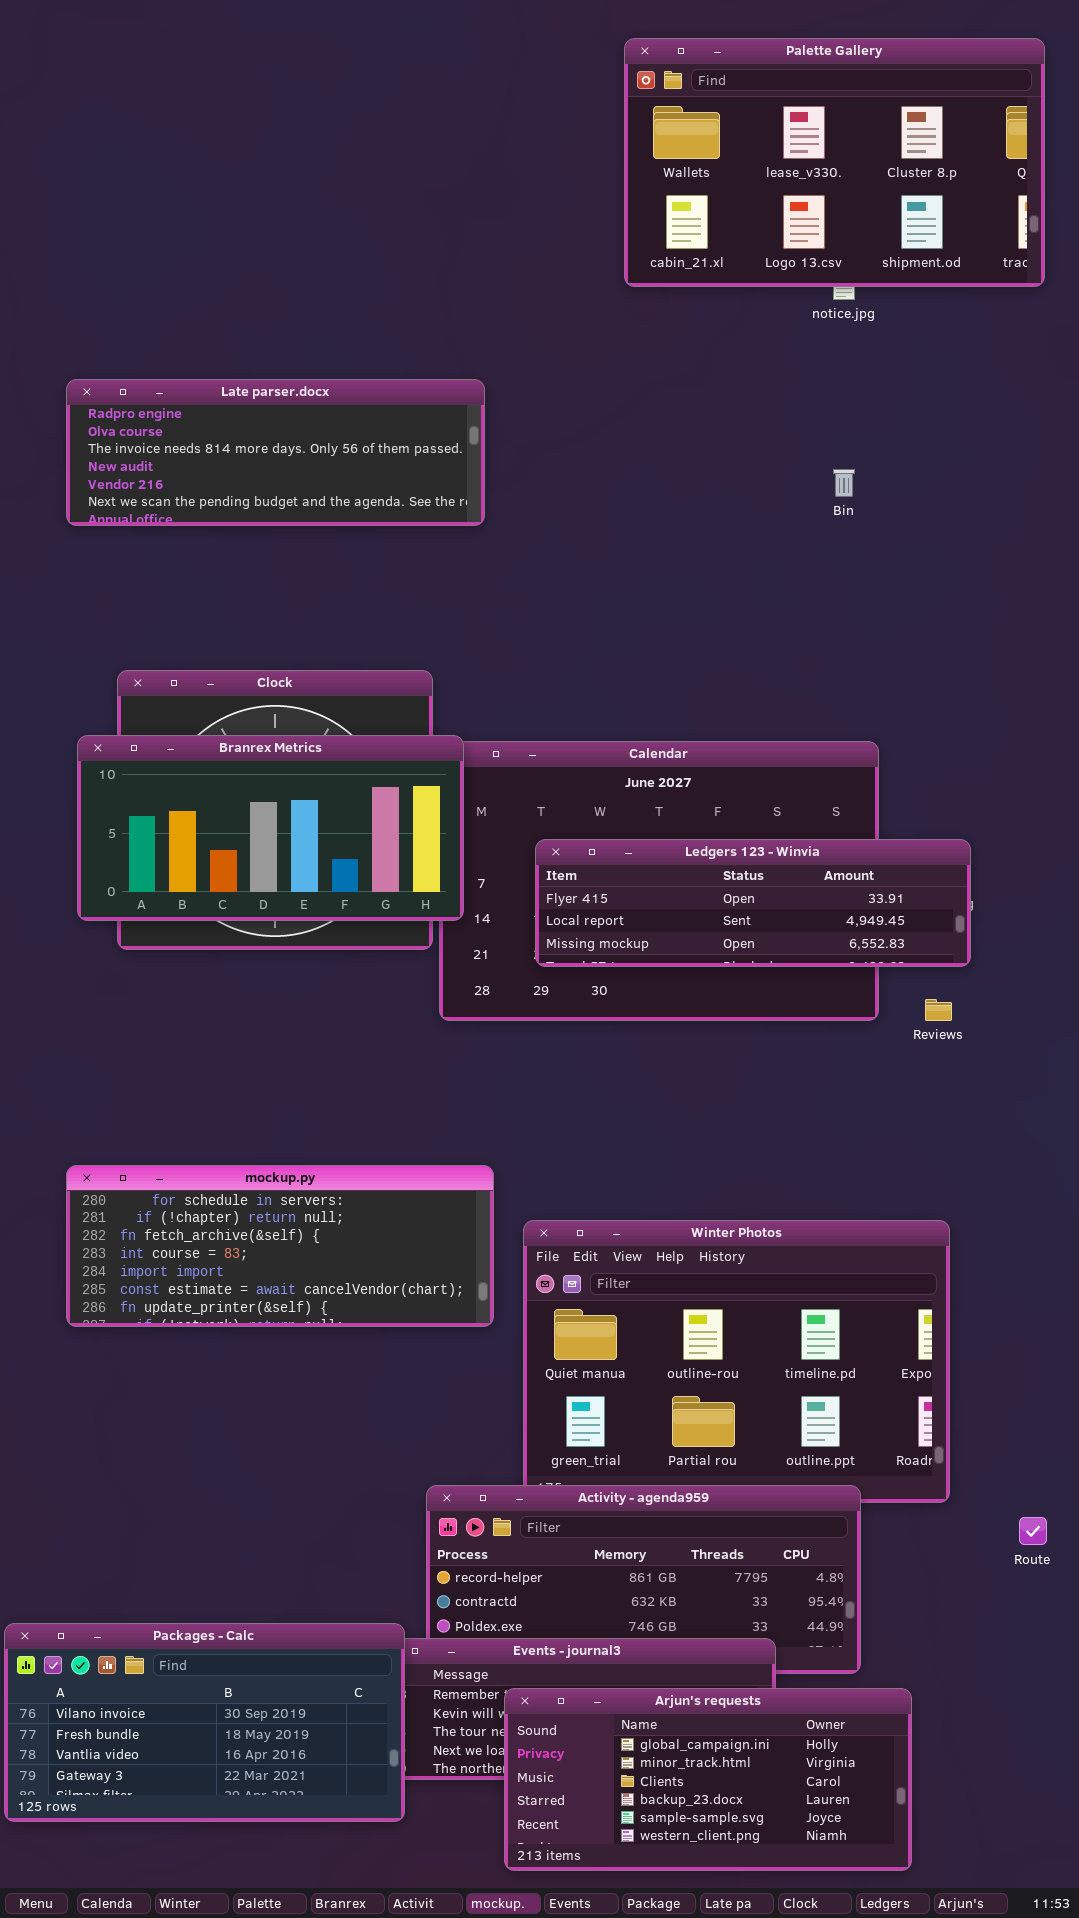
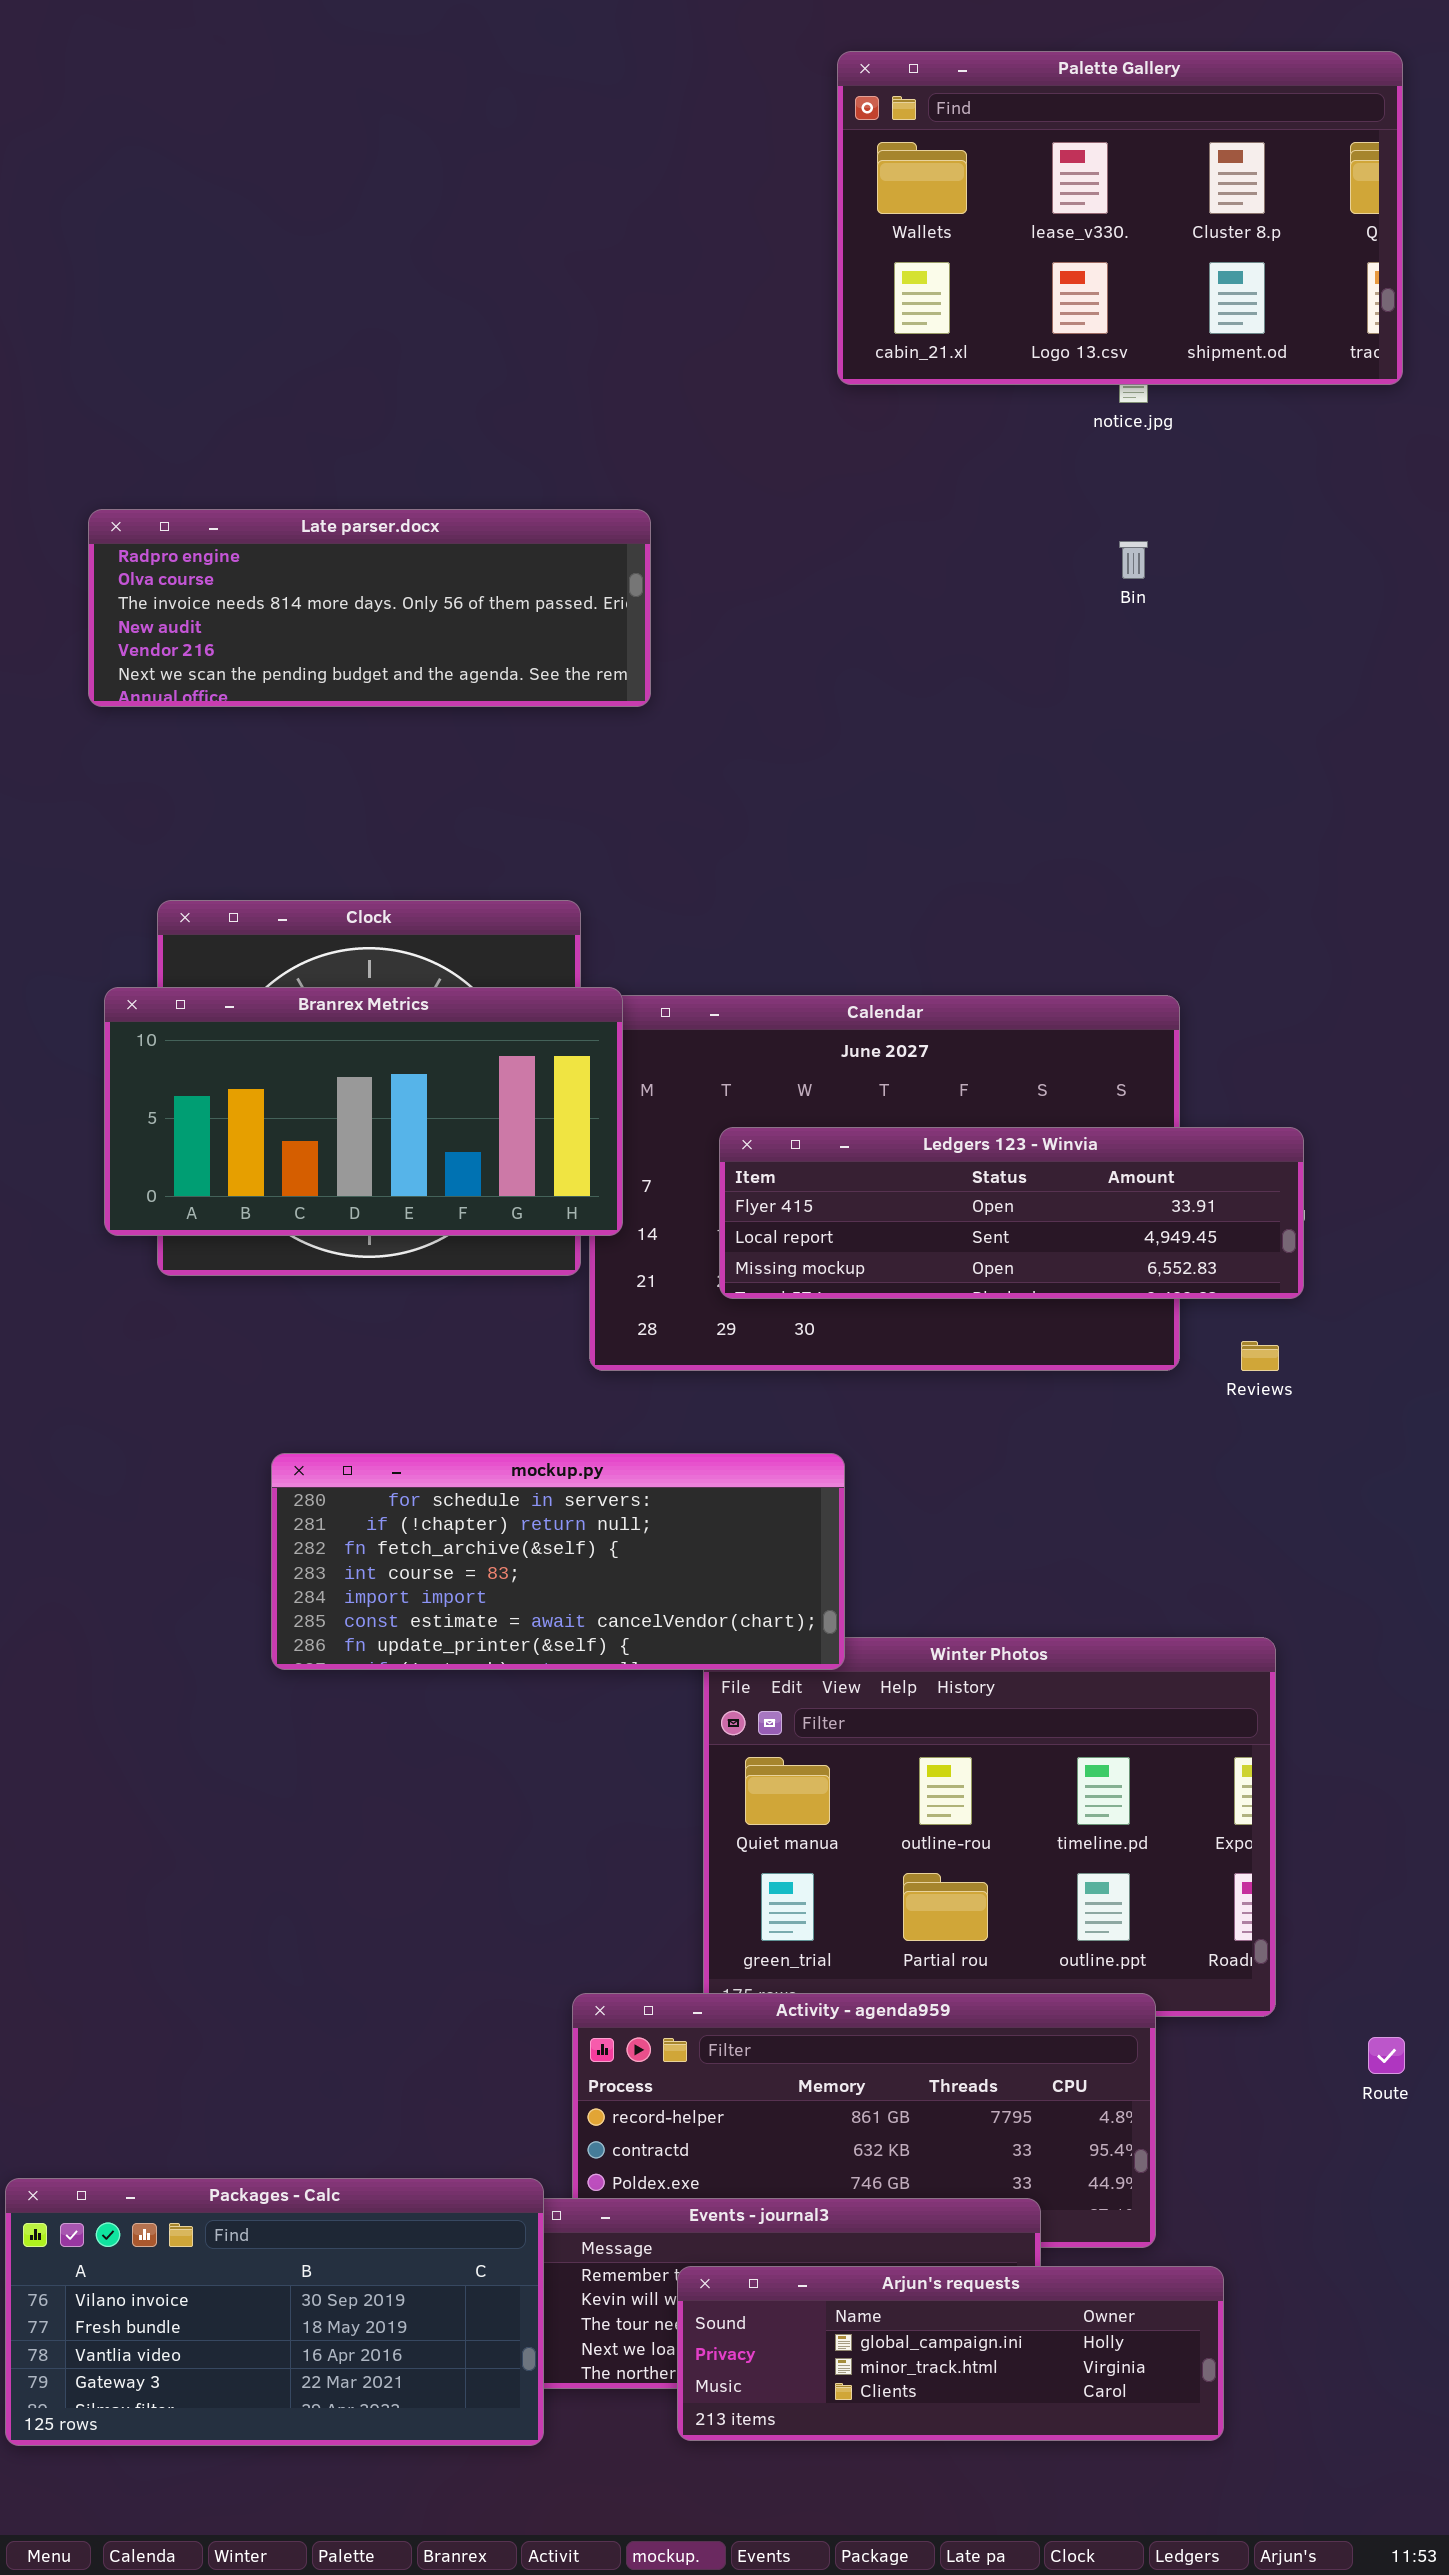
Bin: [833,469,855,497] -> [1119,541,1148,579], moved
mockup.py: [66,1165,494,1327] -> [271,1453,845,1670], moved
Arjun's requests: [504,1688,912,1871] -> [677,2266,1224,2441], resized

